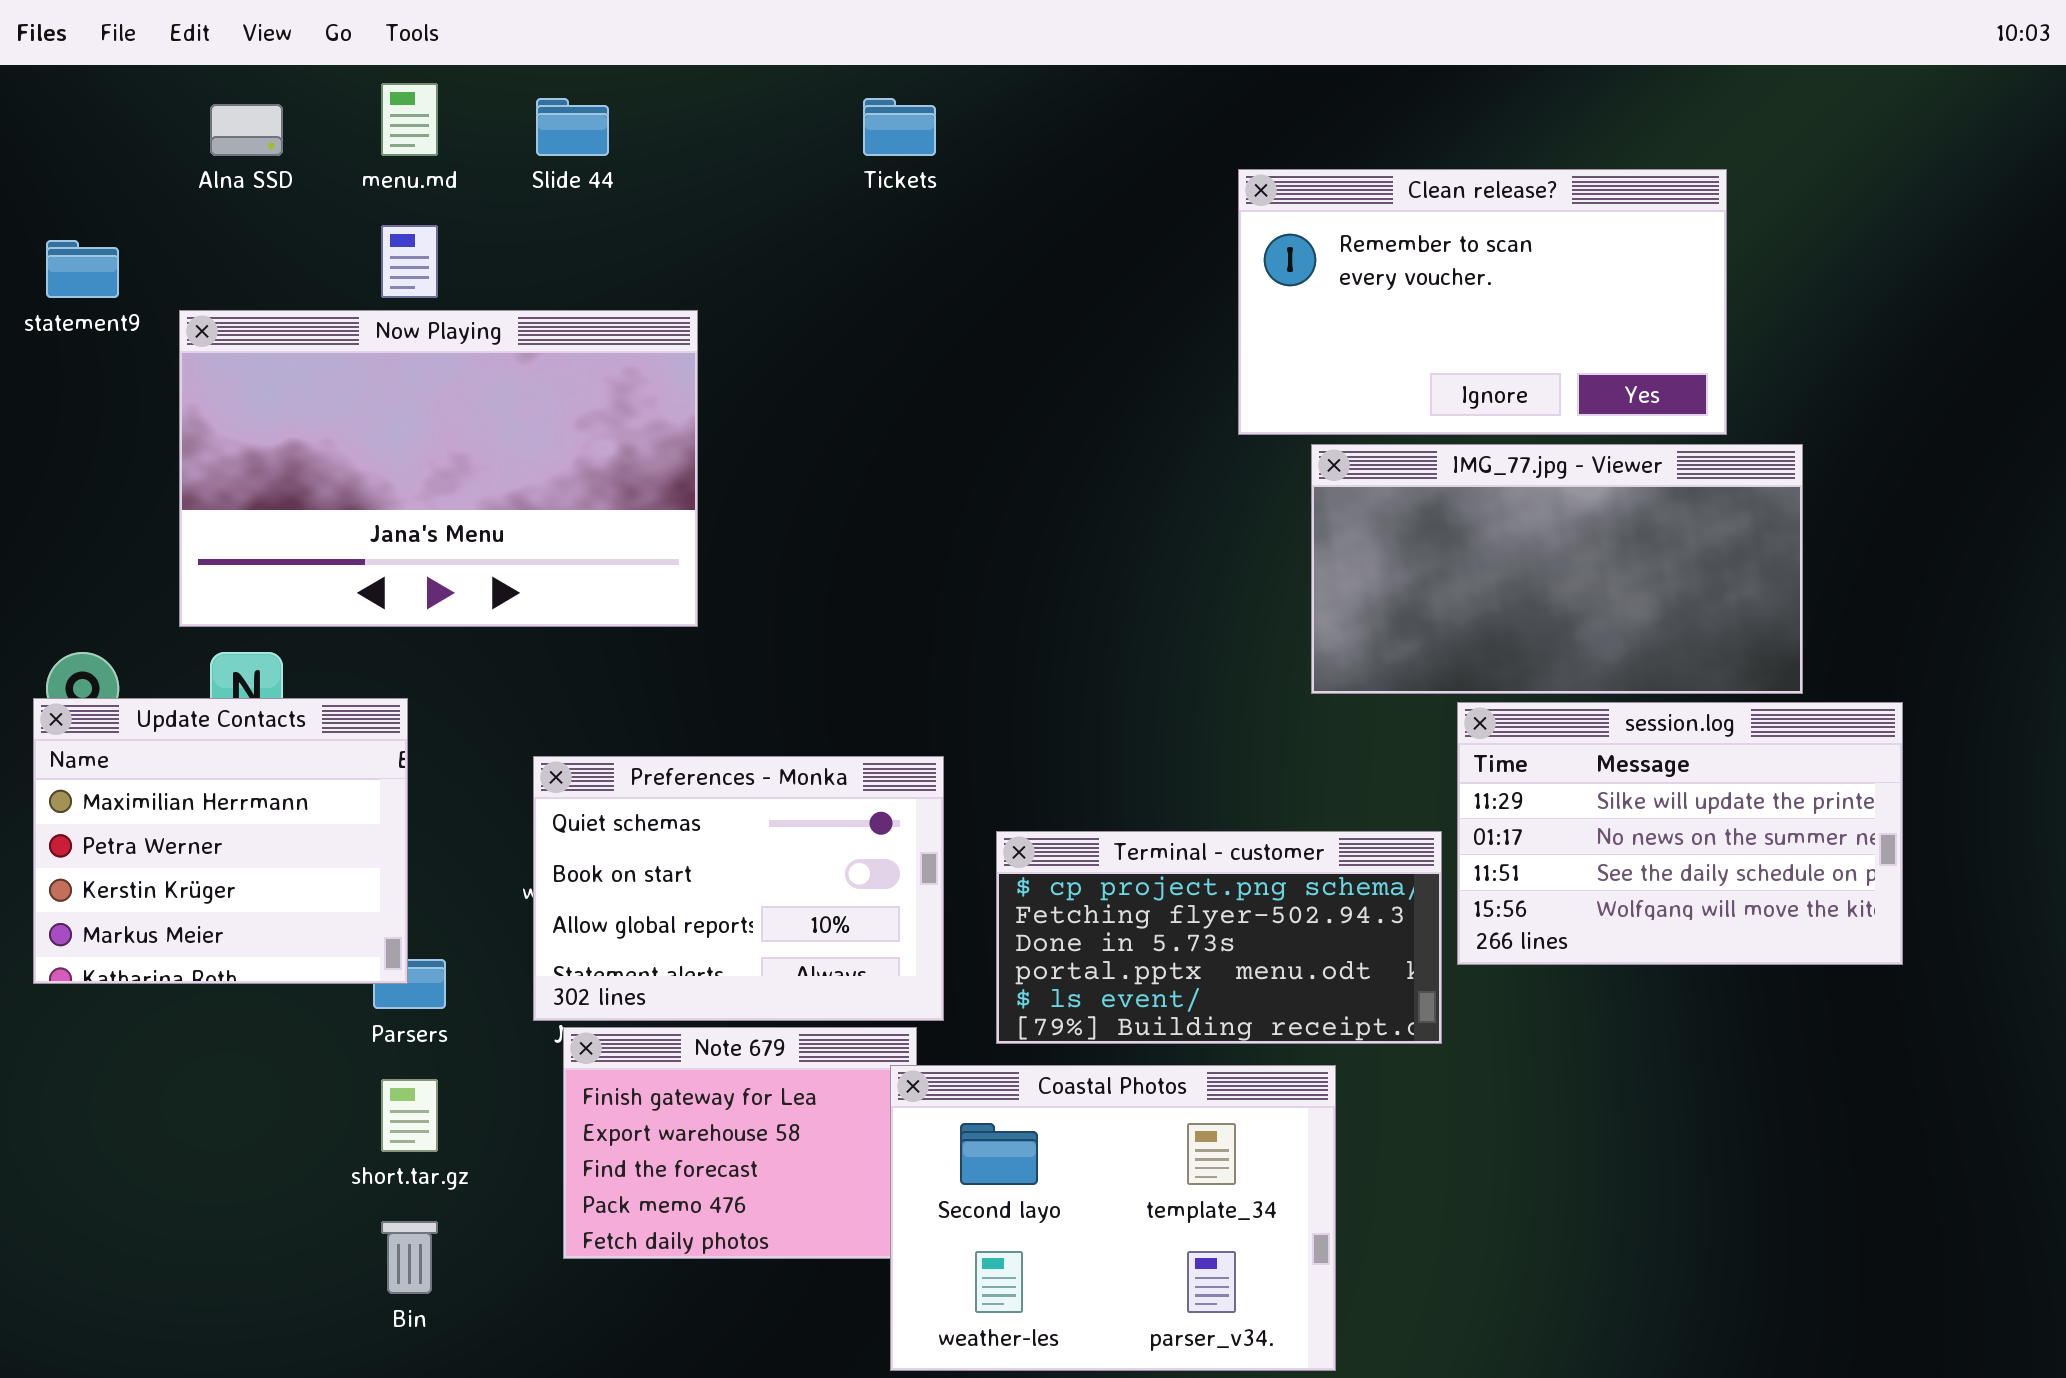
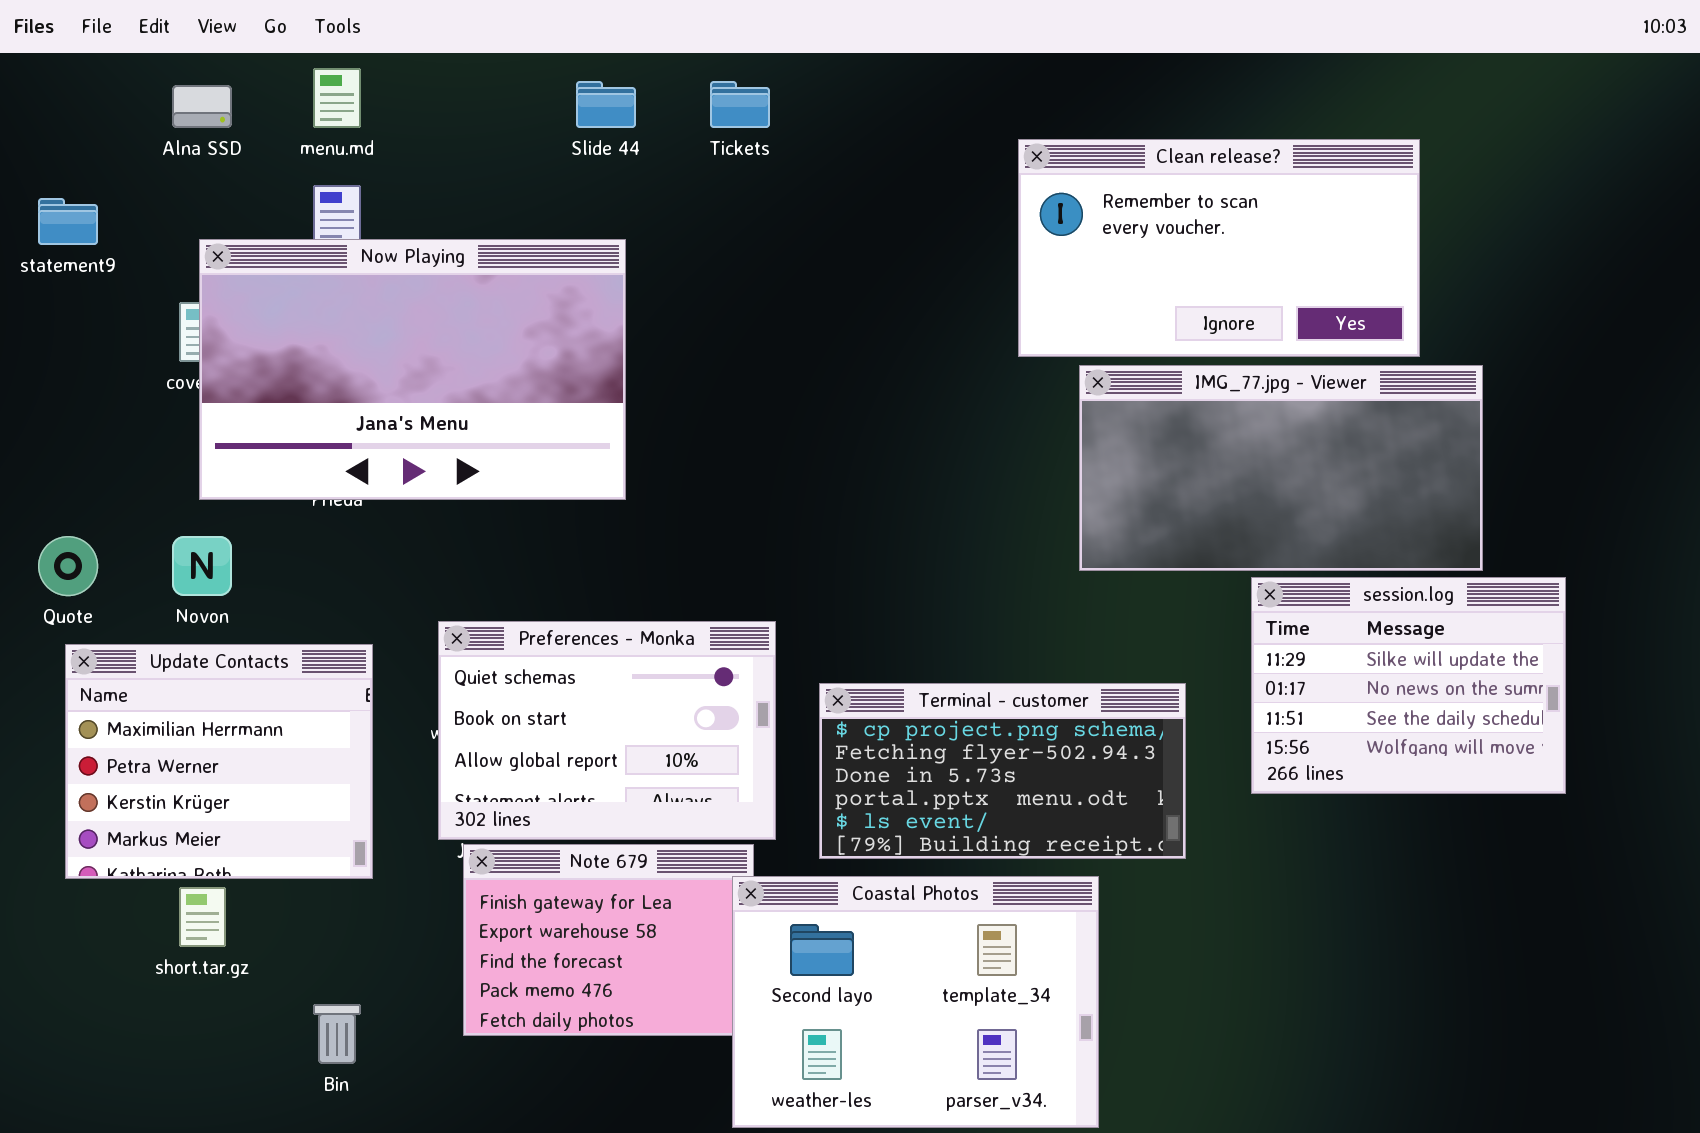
Slide 44: [536,98,609,156] -> [576,81,636,128], moved
Now Playing: [179,310,698,627] -> [199,239,626,500], moved
Update Contacts: [33,698,408,984] -> [65,644,373,879], moved
session.log: [1457,702,1903,965] -> [1251,577,1566,794], resized
short.tar.gz: [381,1079,438,1152] -> [179,887,226,947], moved

